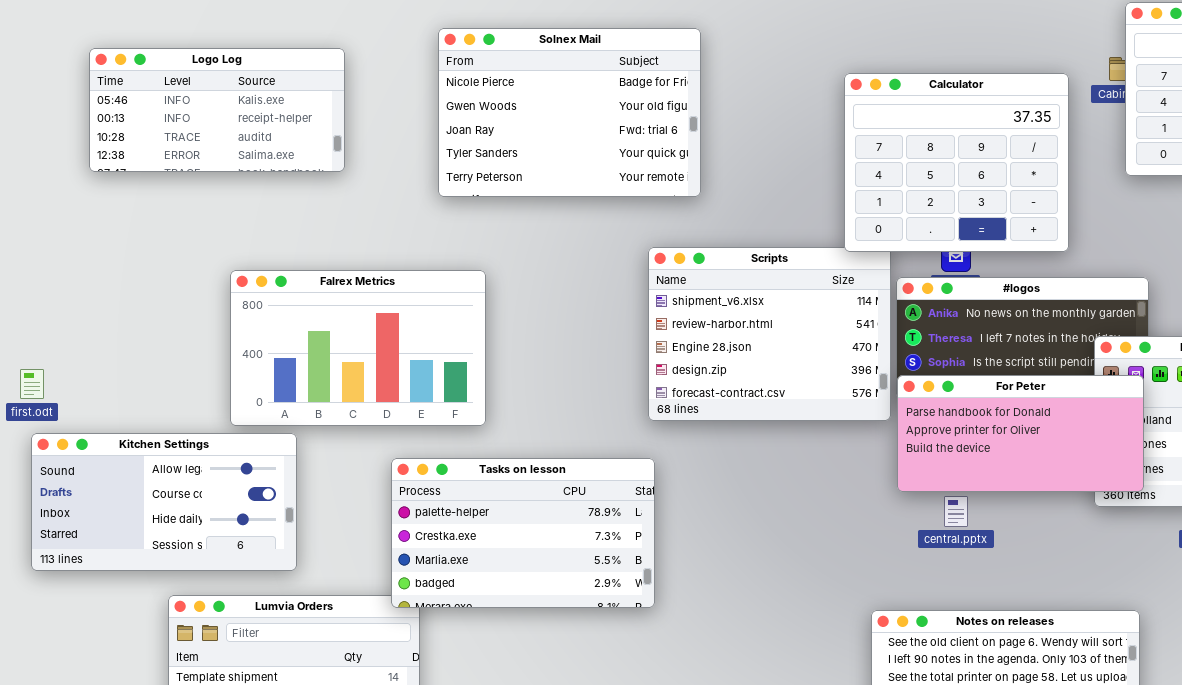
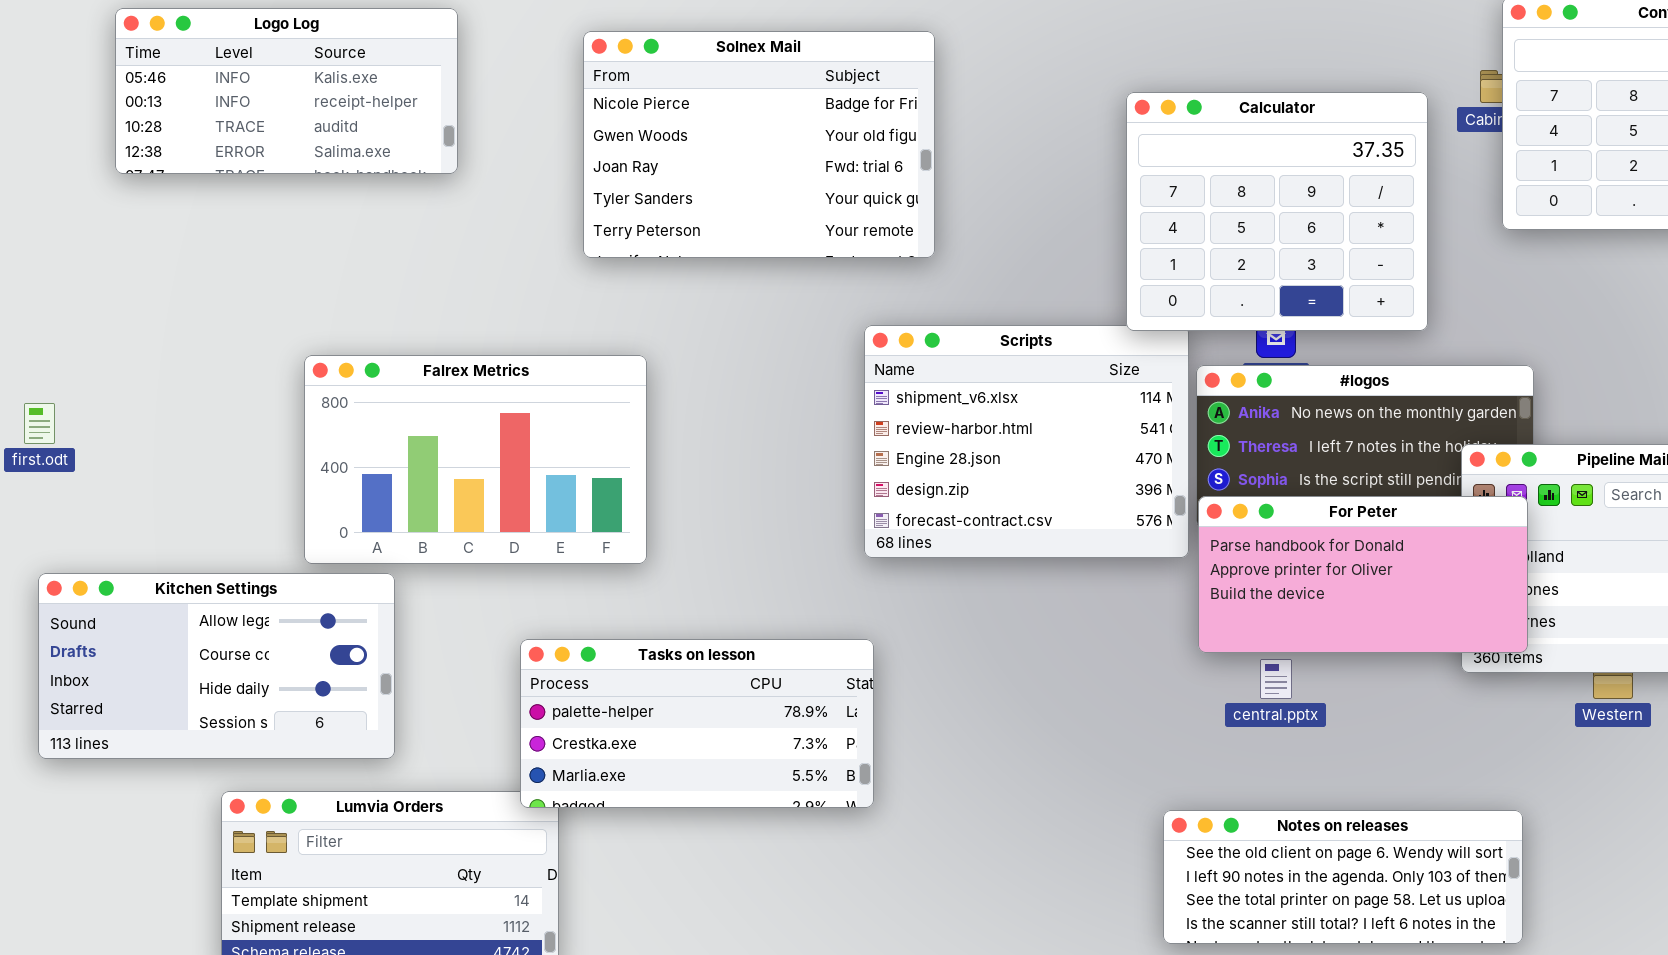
Logo Log: [89,48,345,172] -> [115,8,458,174], moved
first.odt: [20,369,44,399] -> [24,403,55,444], moved
Tasks on lesson: [391,458,655,608] -> [520,639,874,808], resized

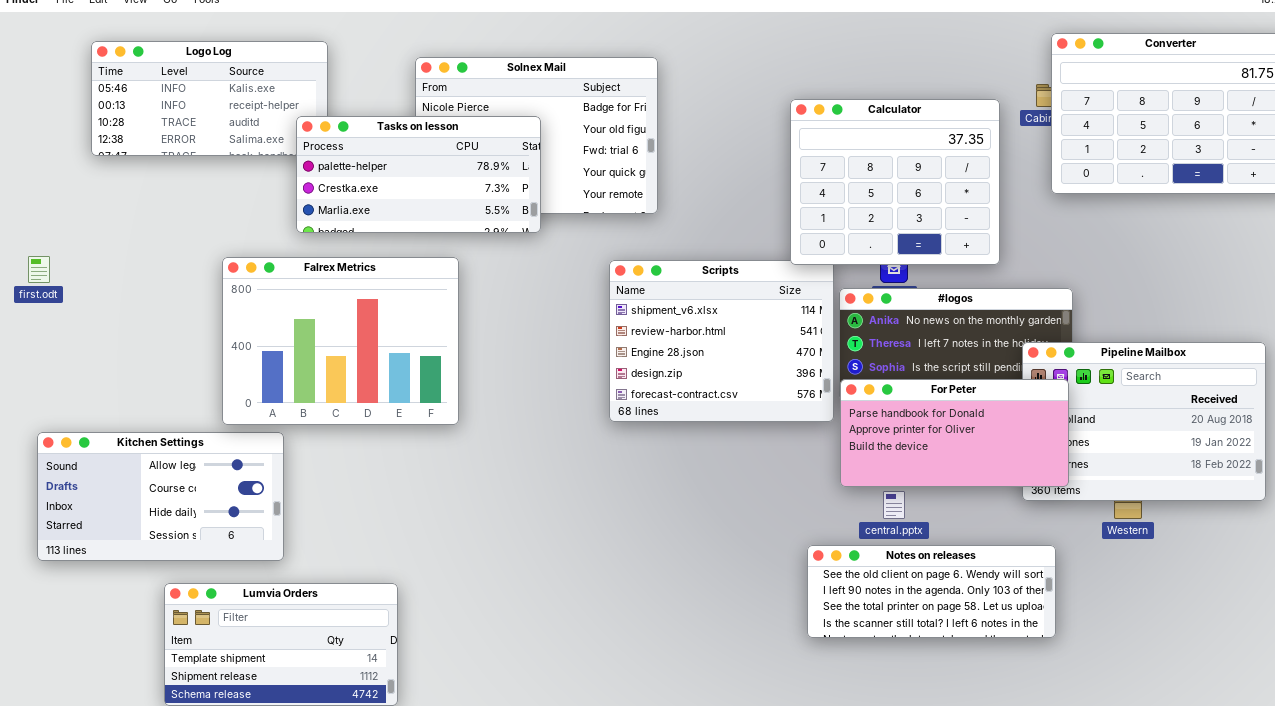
Falrex Metrics: [304,355,647,564] -> [222,257,459,425], resized
first.odt: [24,403,55,444] -> [28,256,50,283], moved
Tasks on lesson: [520,639,874,808] -> [296,116,541,233], moved
Notes on releases: [1163,810,1523,944] -> [807,545,1056,638], moved

